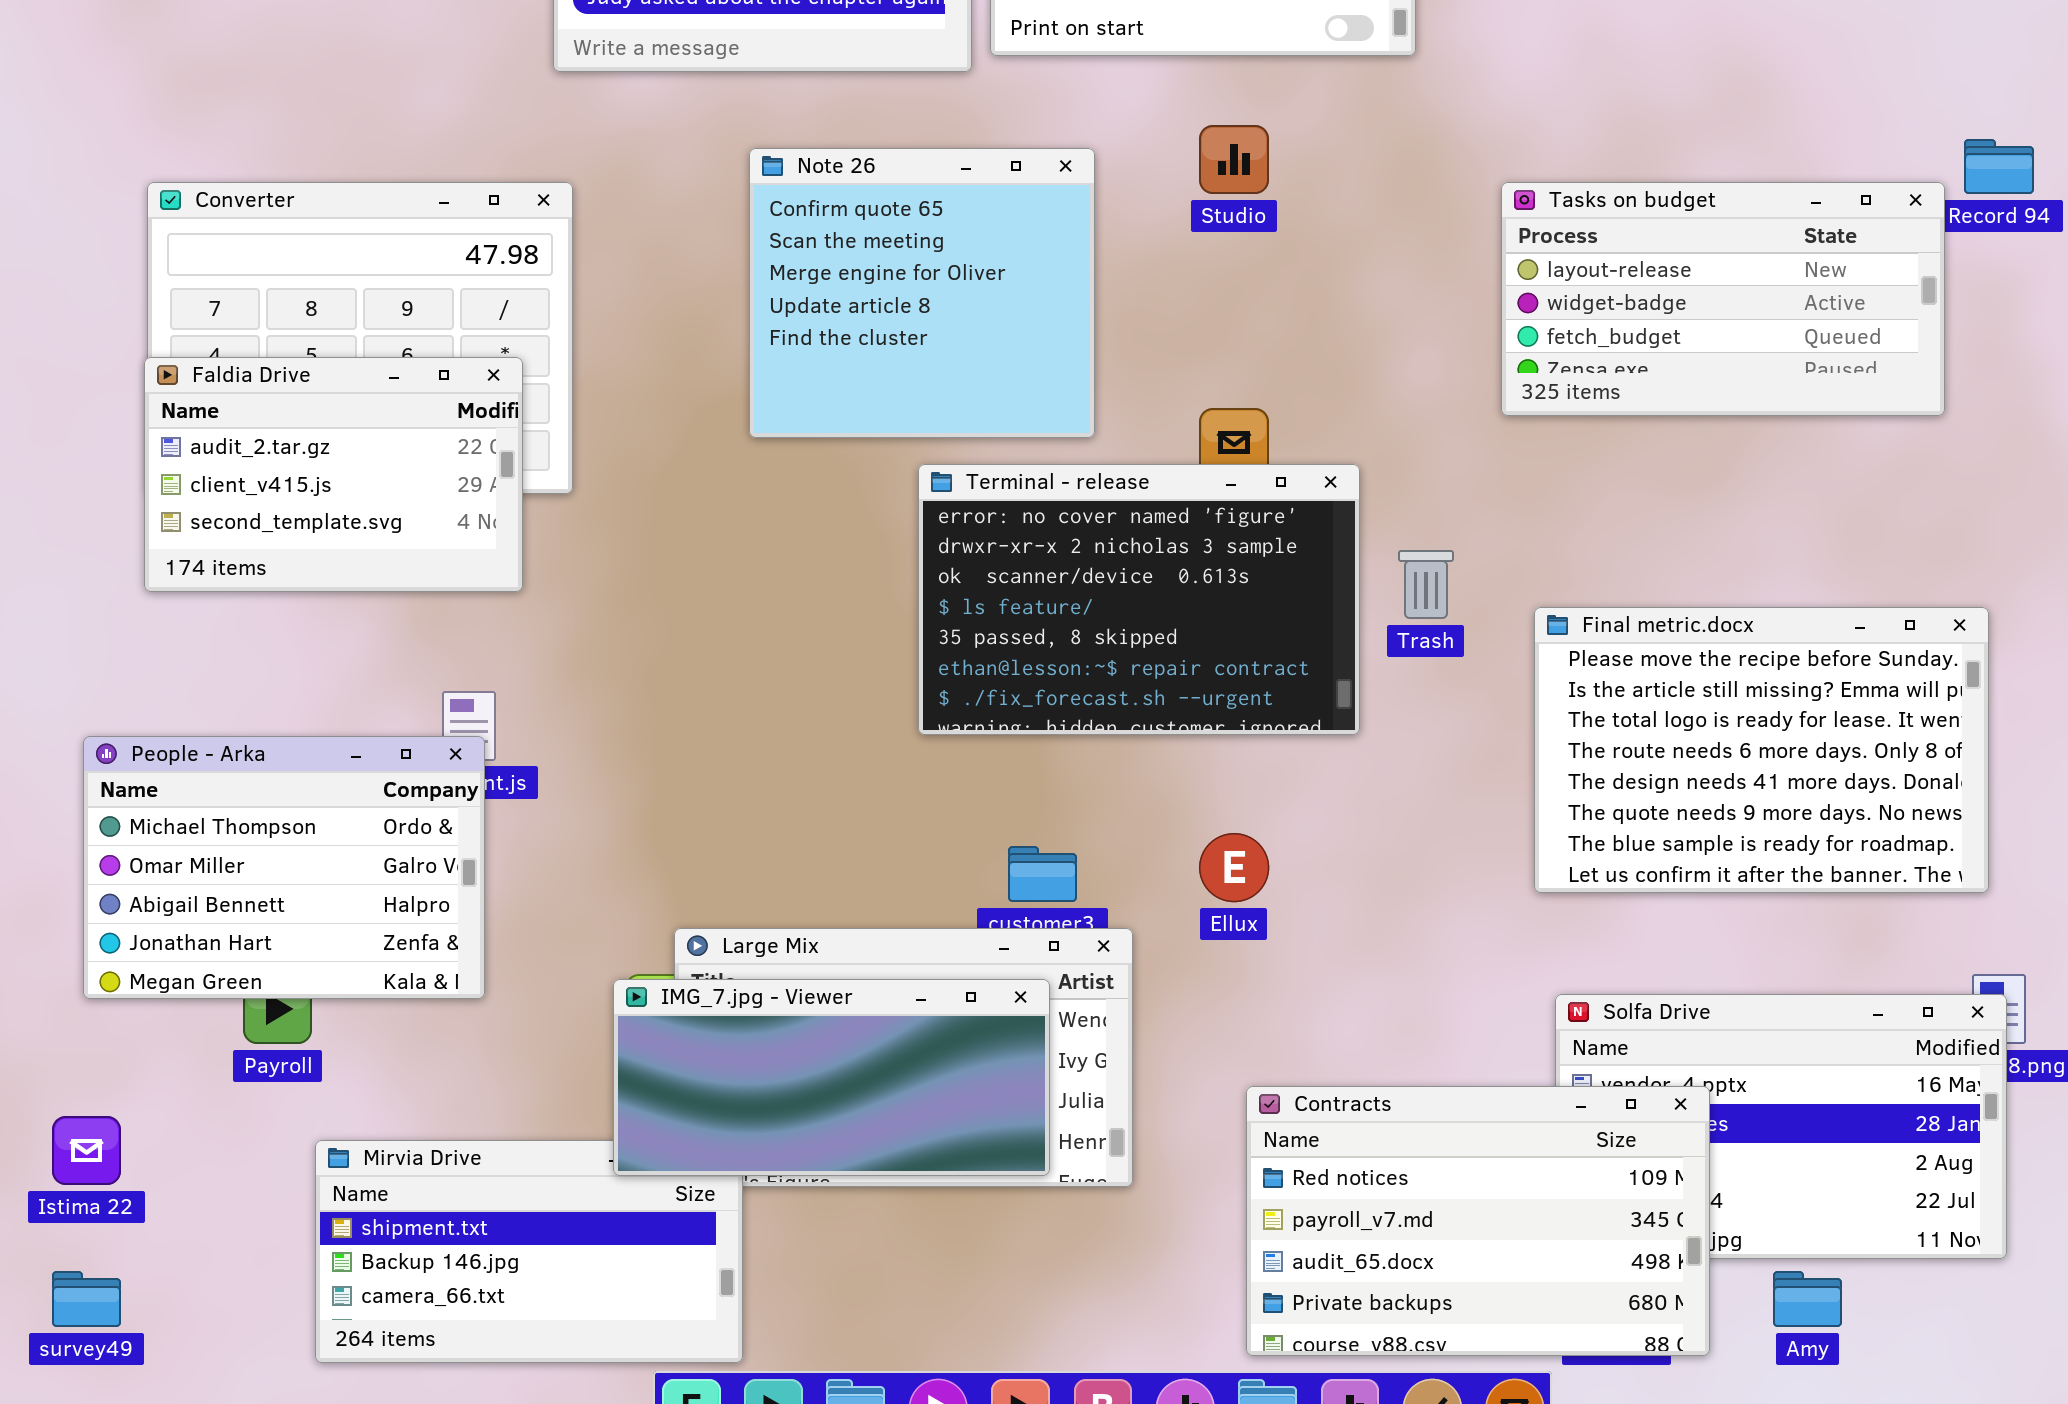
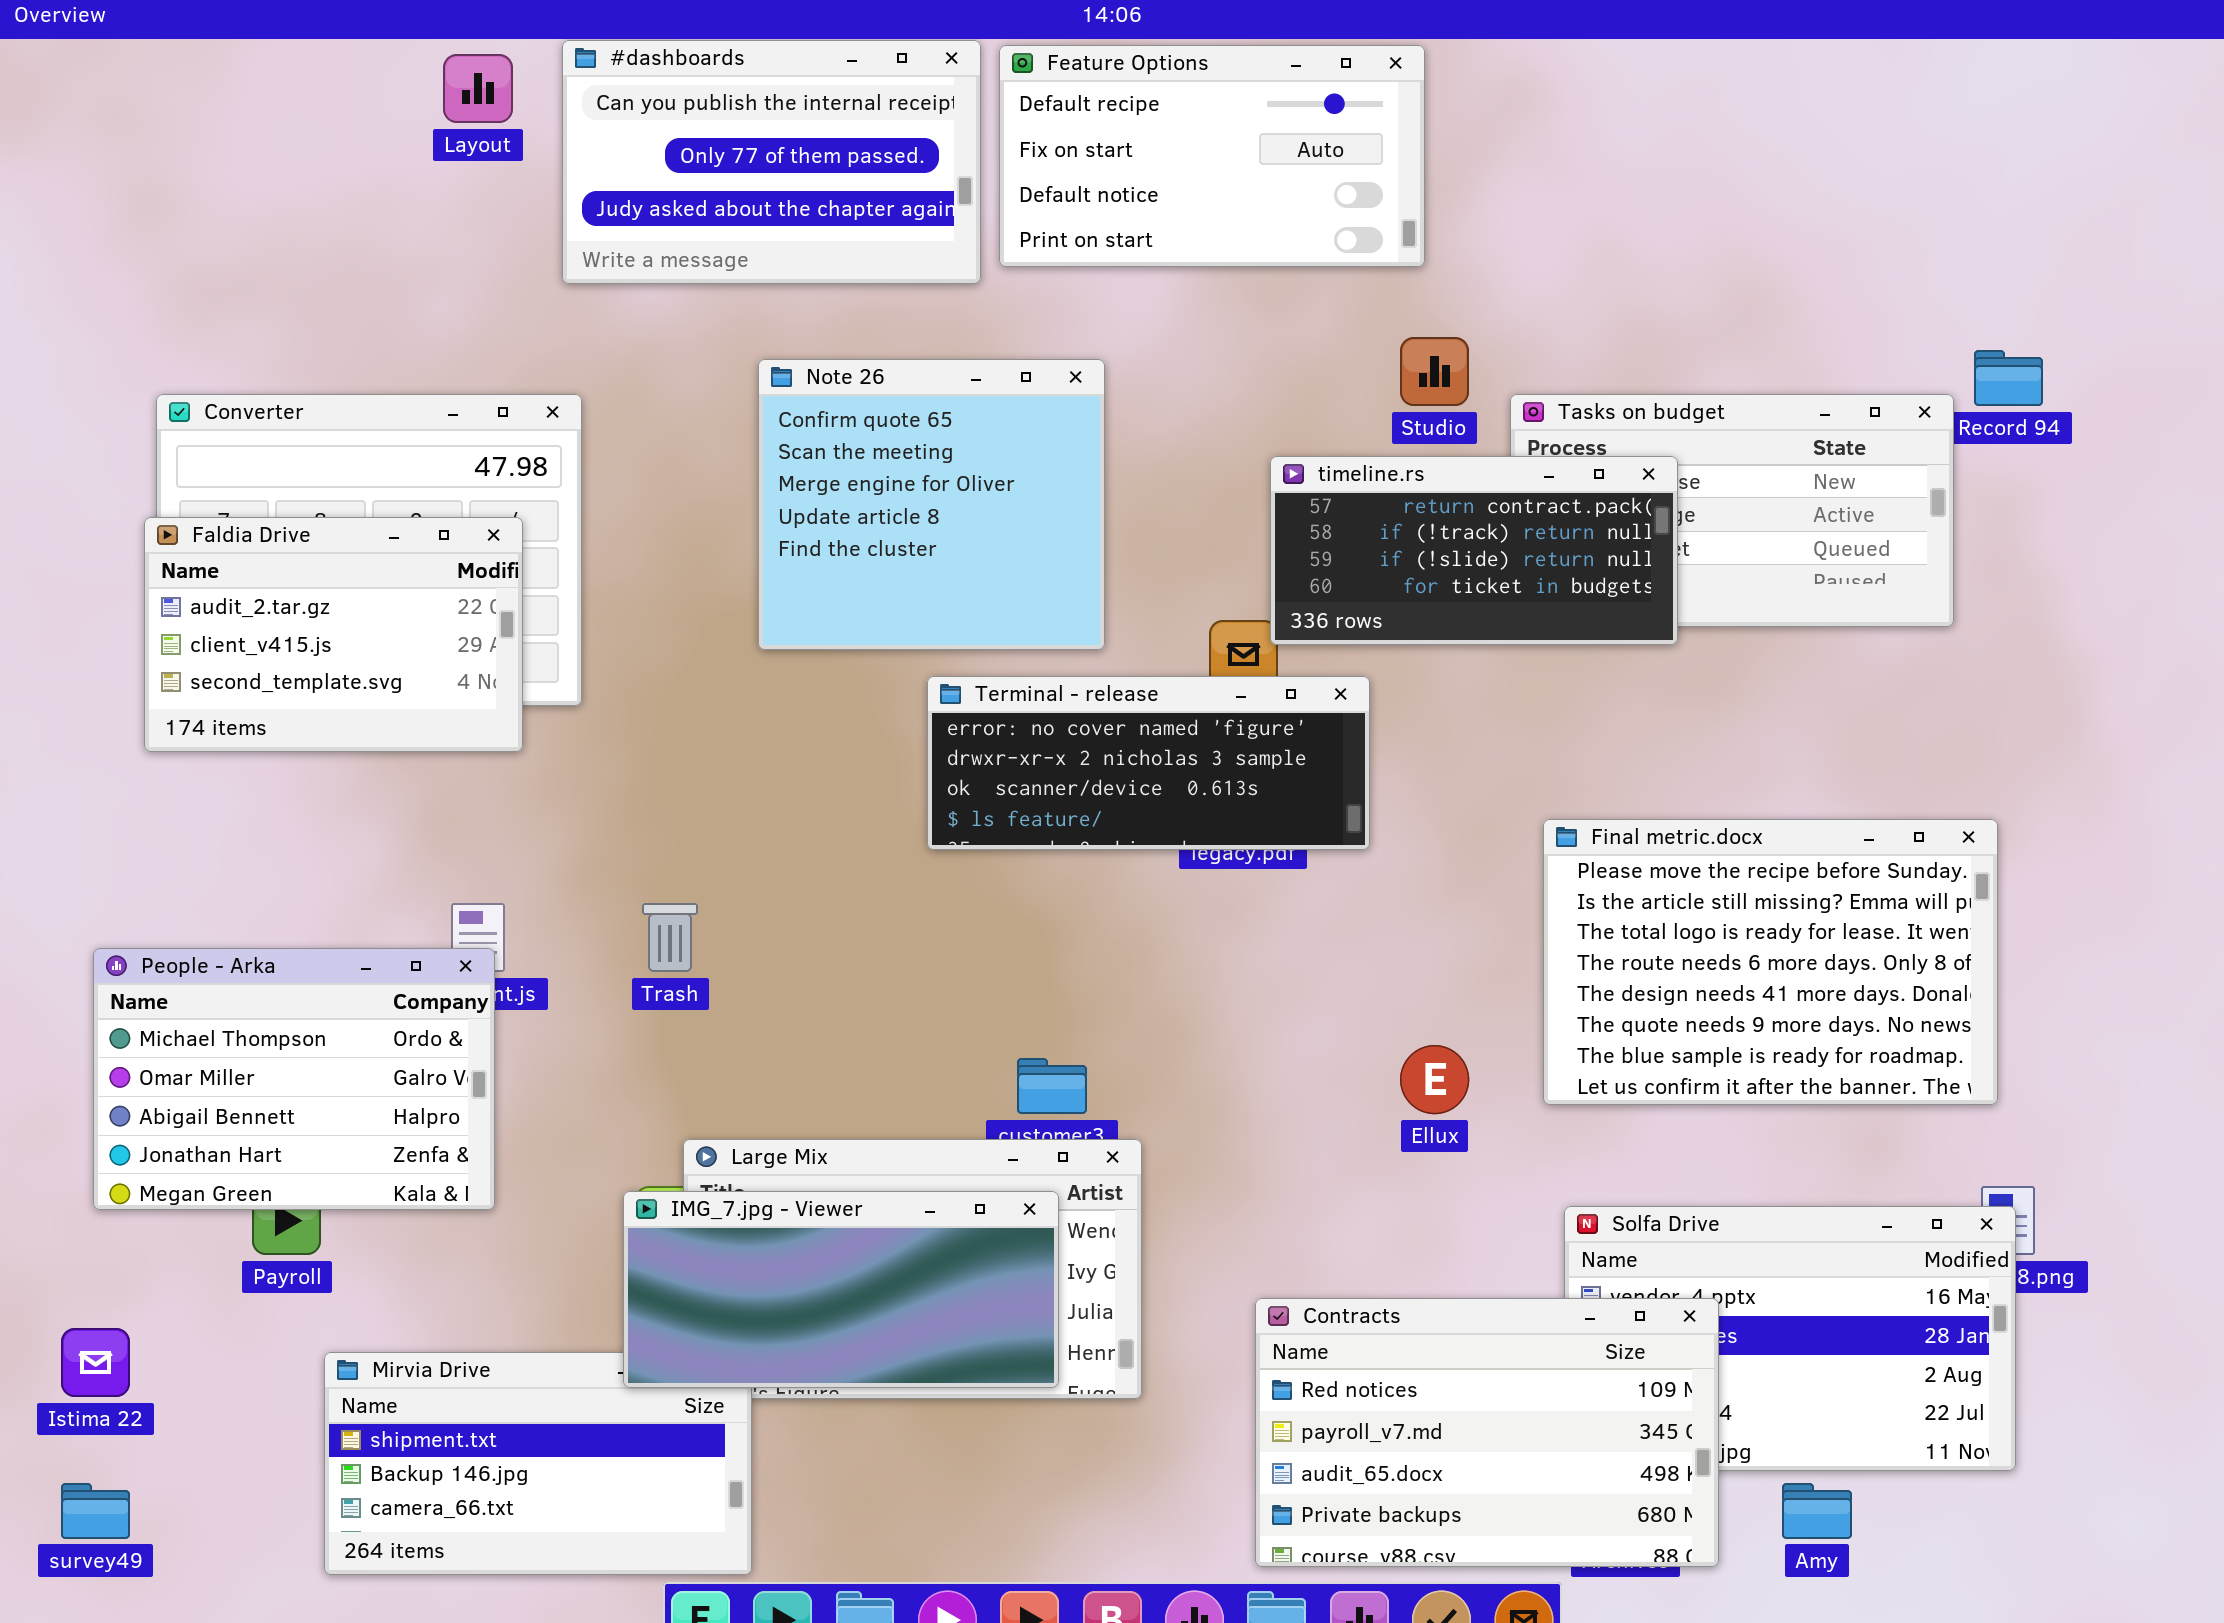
Studio: [1199,125,1269,194] -> [1400,337,1469,406], moved
timeline.rs: none -> [1270,456,1678,645], opened
Faldia Drive: [144,357,523,592] -> [144,517,523,752], moved
Terminal - release: [918,464,1360,735] -> [927,676,1370,850], resized
Trash: [1398,550,1454,619] -> [642,903,698,972], moved
Ellux: [1199,833,1269,902] -> [1400,1045,1469,1114], moved

